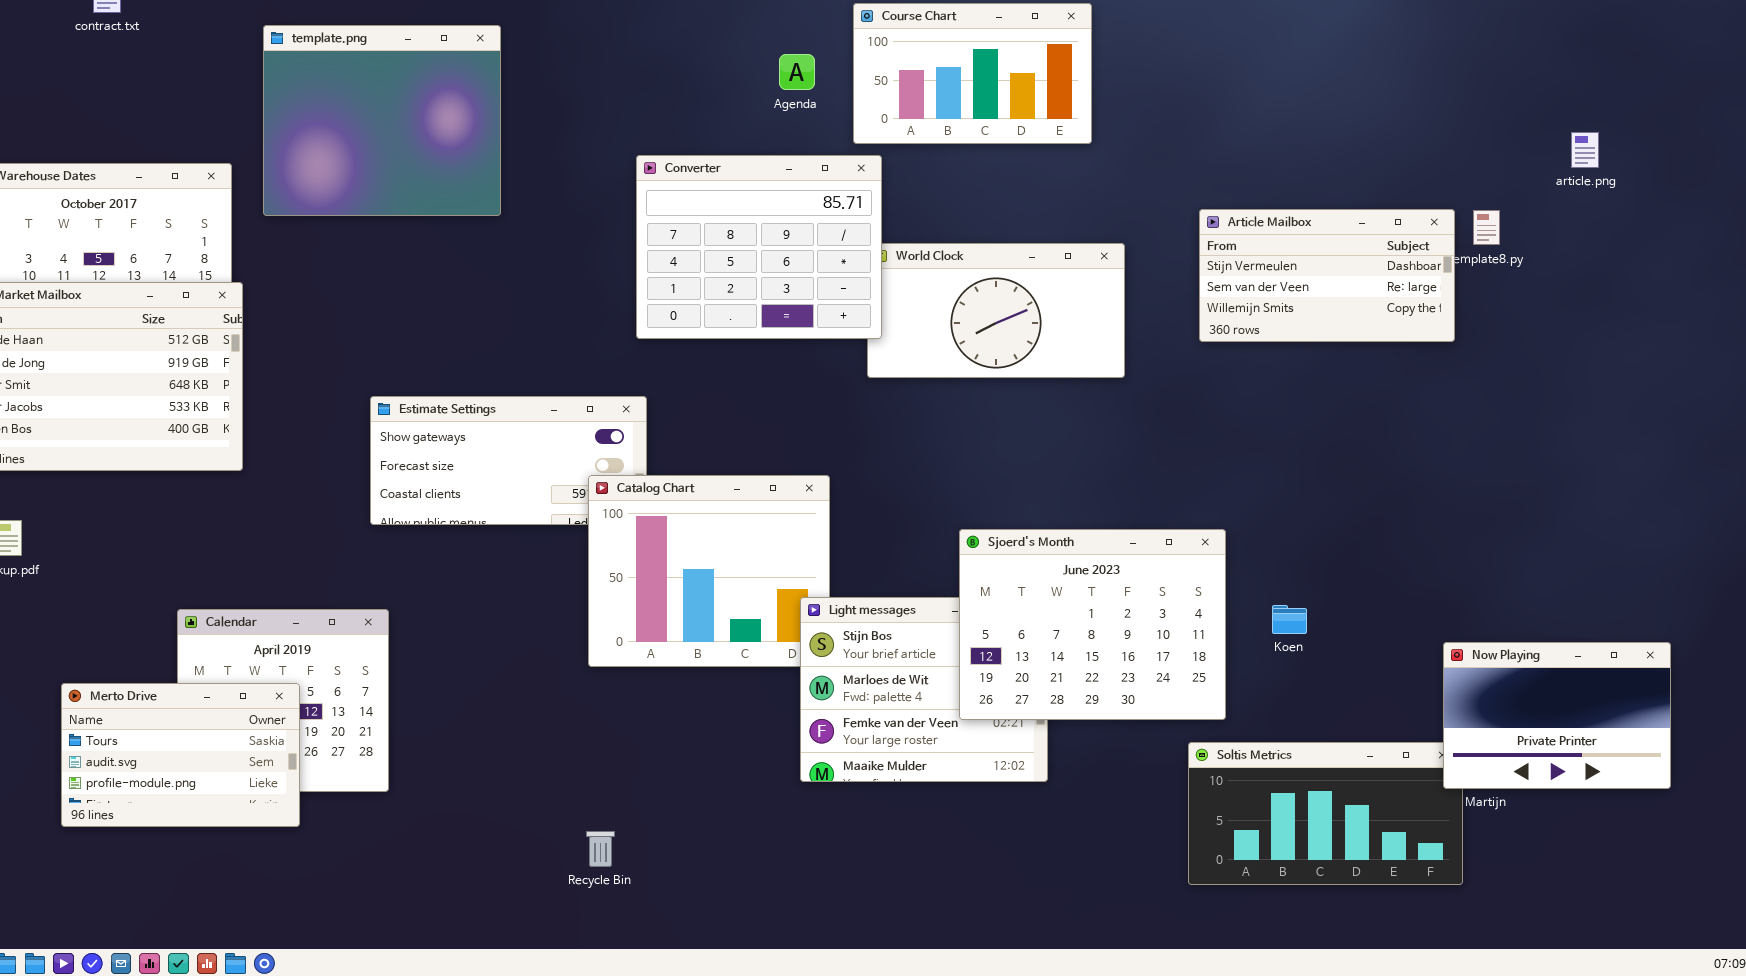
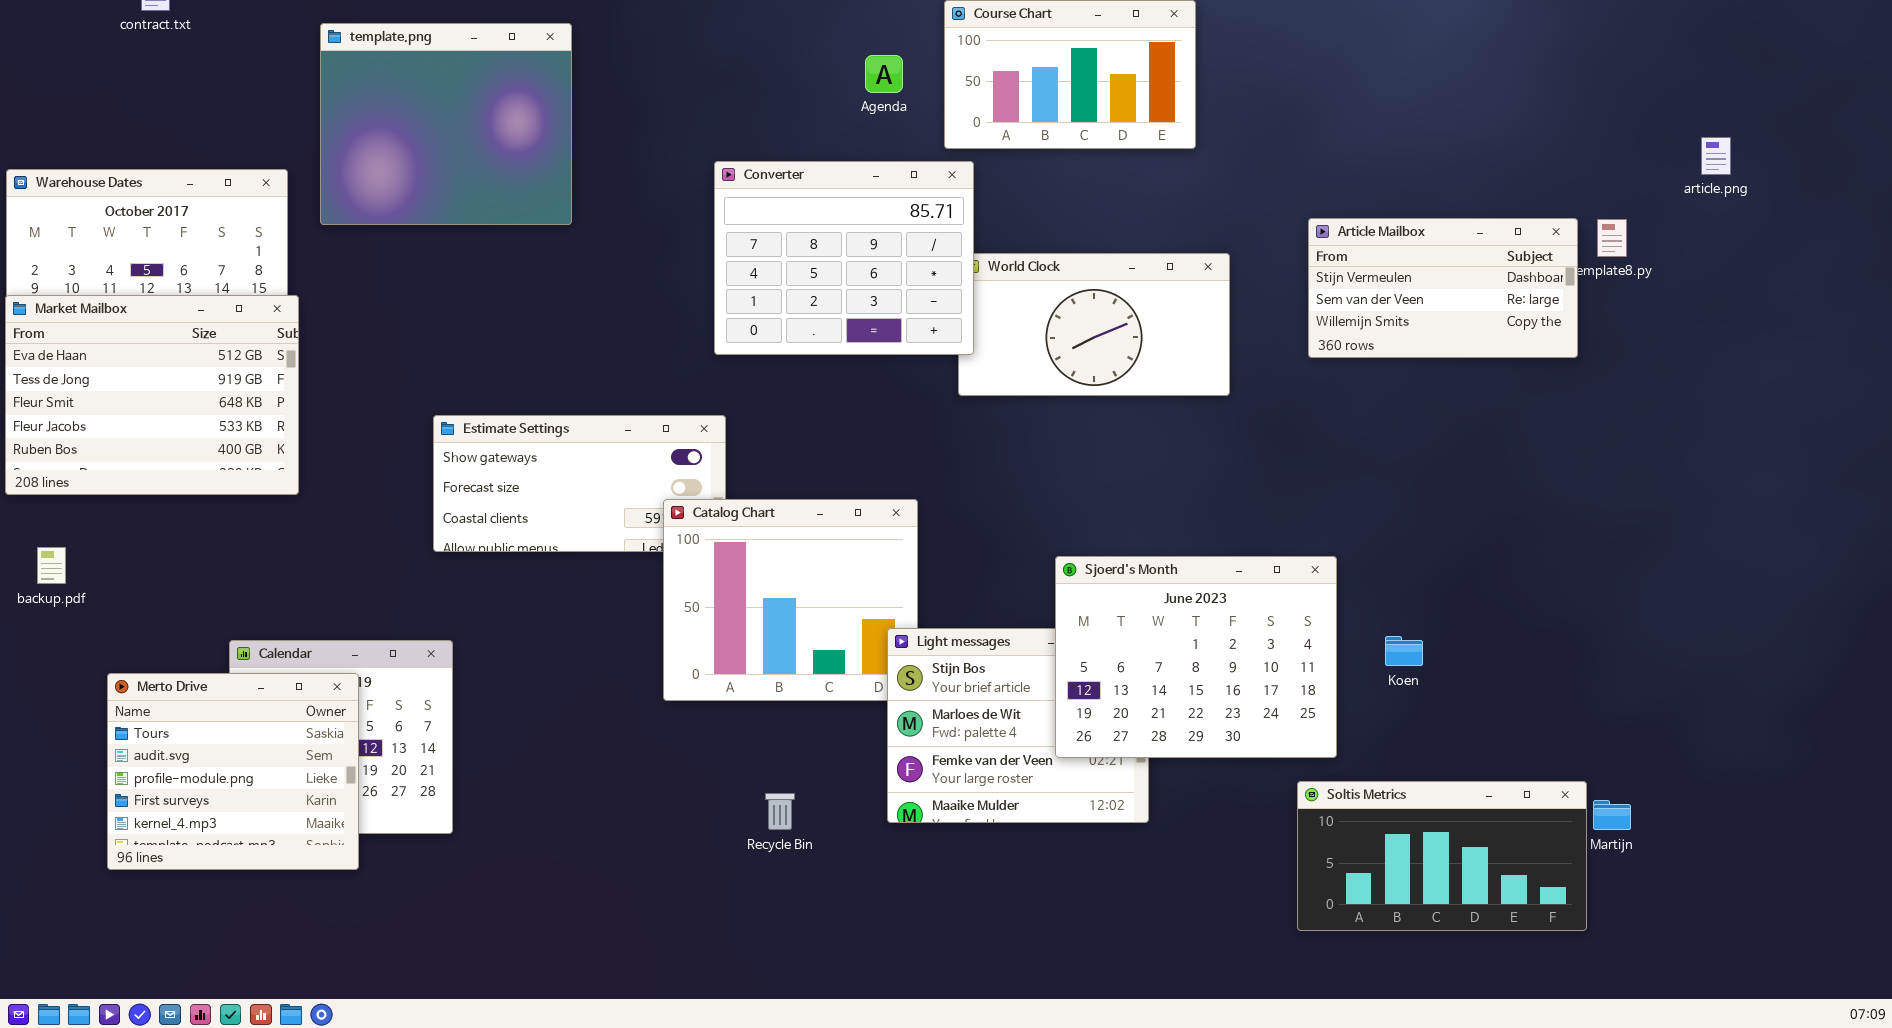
Now Playing: [1443,642,1671,789] -> none, closed
Merto Drive: [61,683,300,827] -> [107,673,359,870], resized
Recycle Bin: [586,831,615,867] -> [765,793,795,830], moved

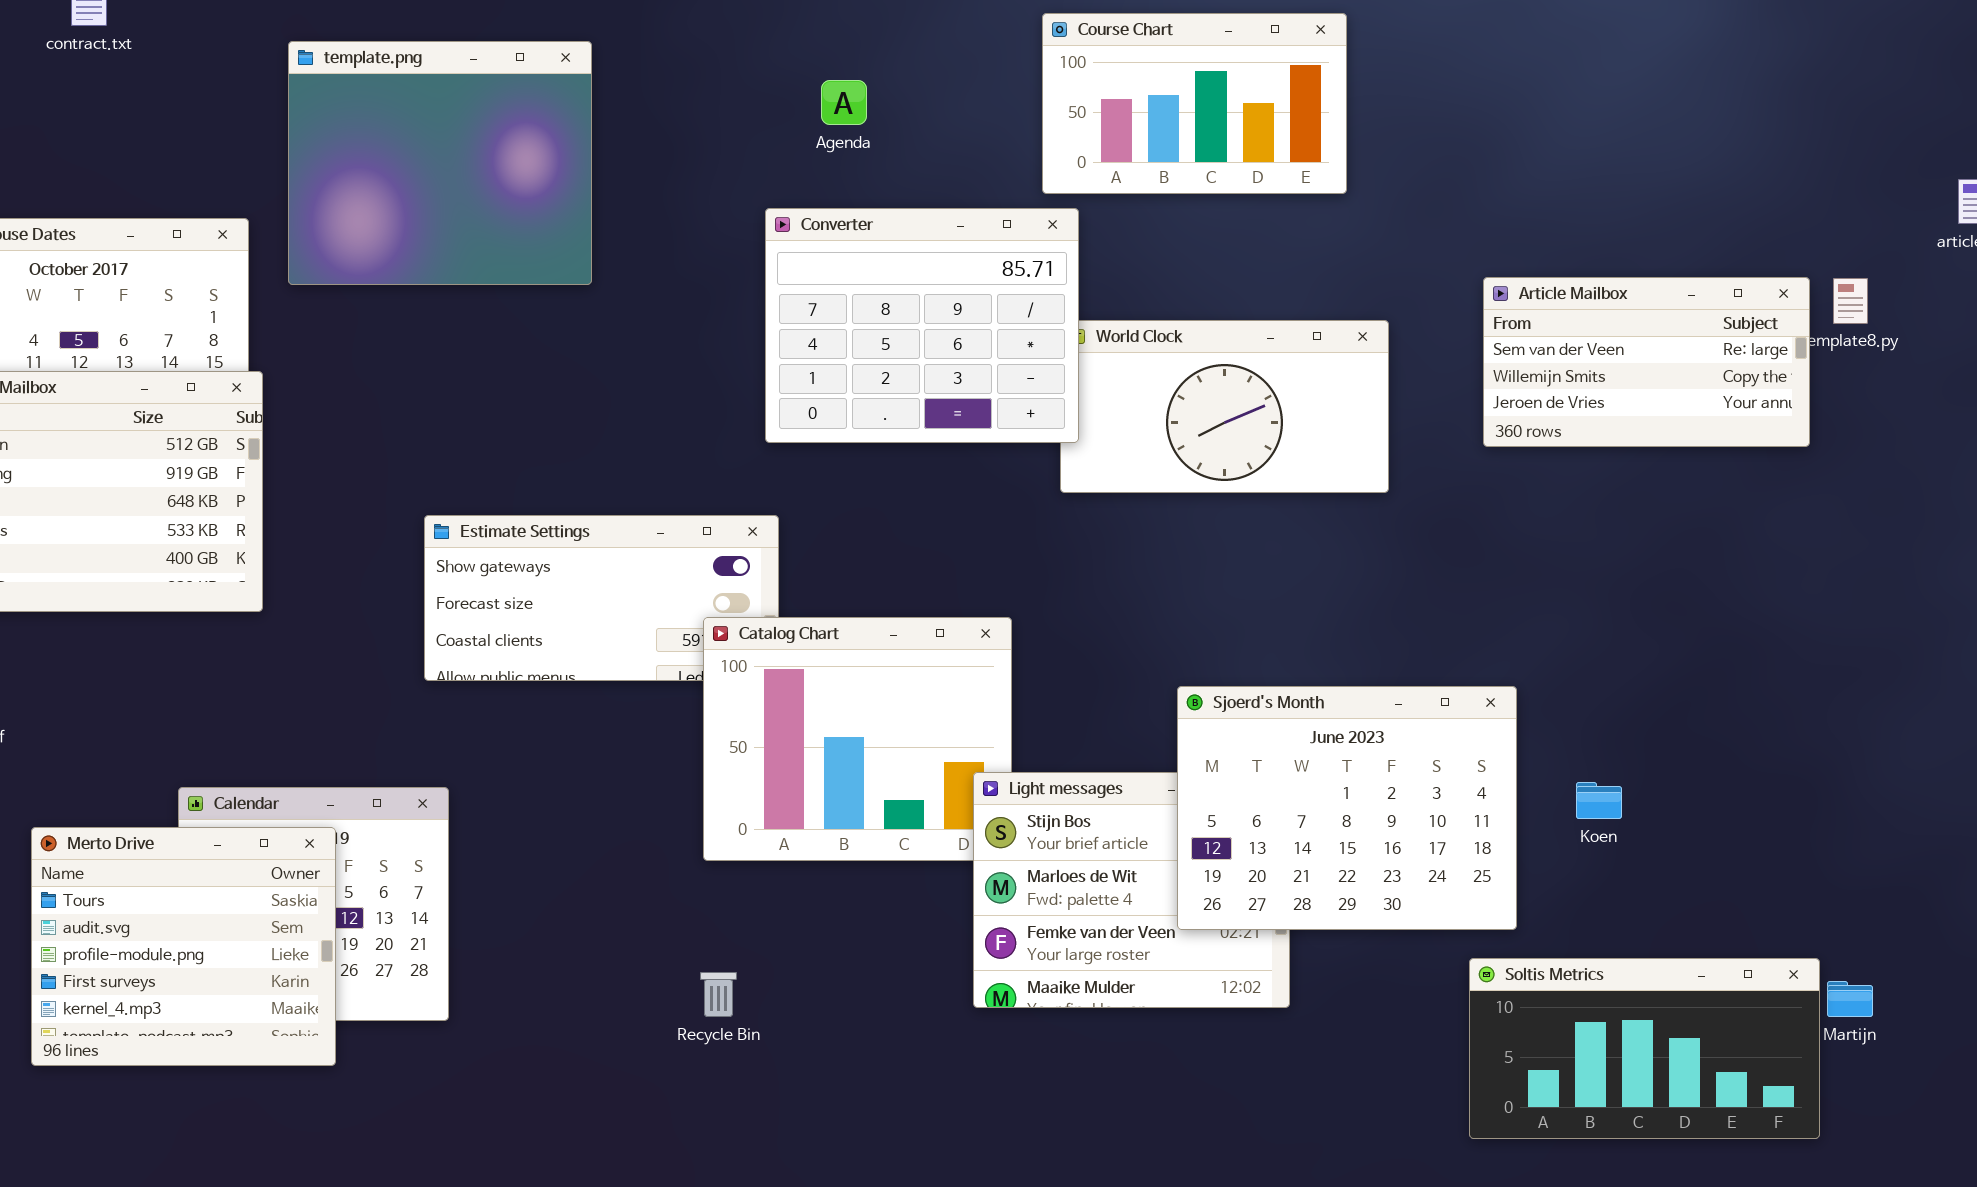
Agenda: [865,55,903,93] -> [821,80,867,125], moved
Article Mailbox: [1308,218,1578,358] -> [1483,277,1810,447], scrolled down 1 row
Recycle Bin: [765,793,795,830] -> [700,972,737,1017], moved

